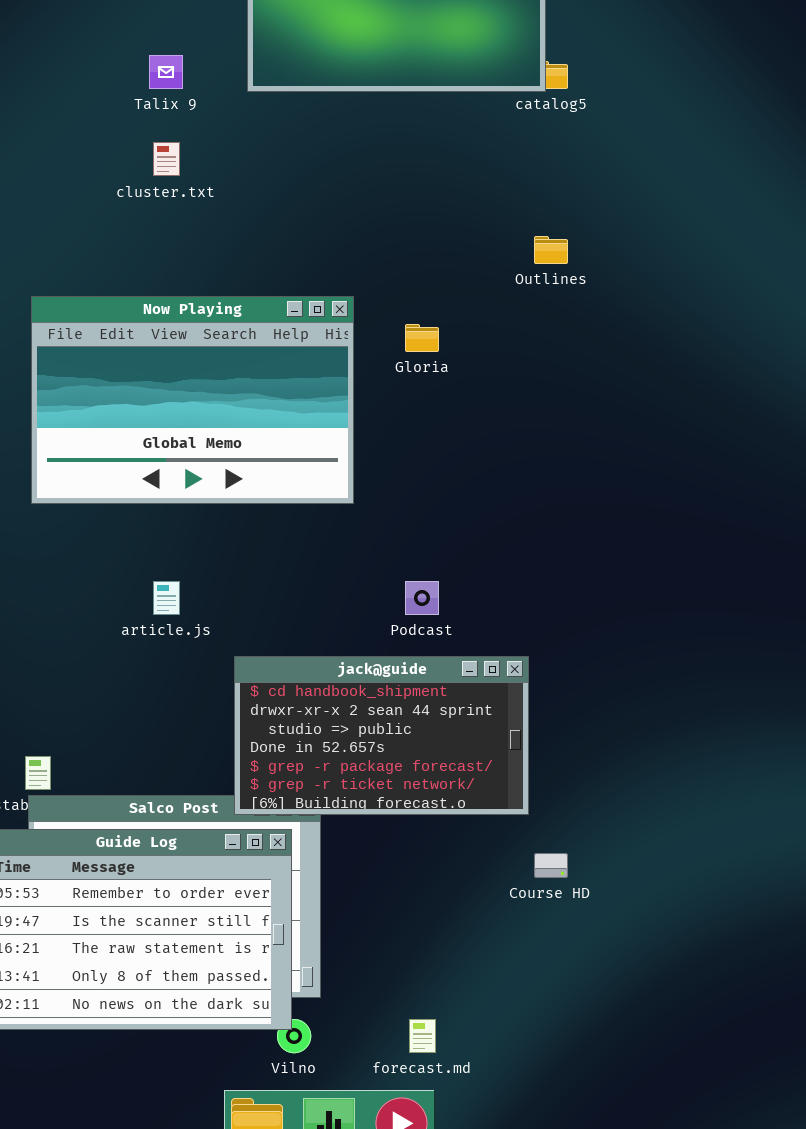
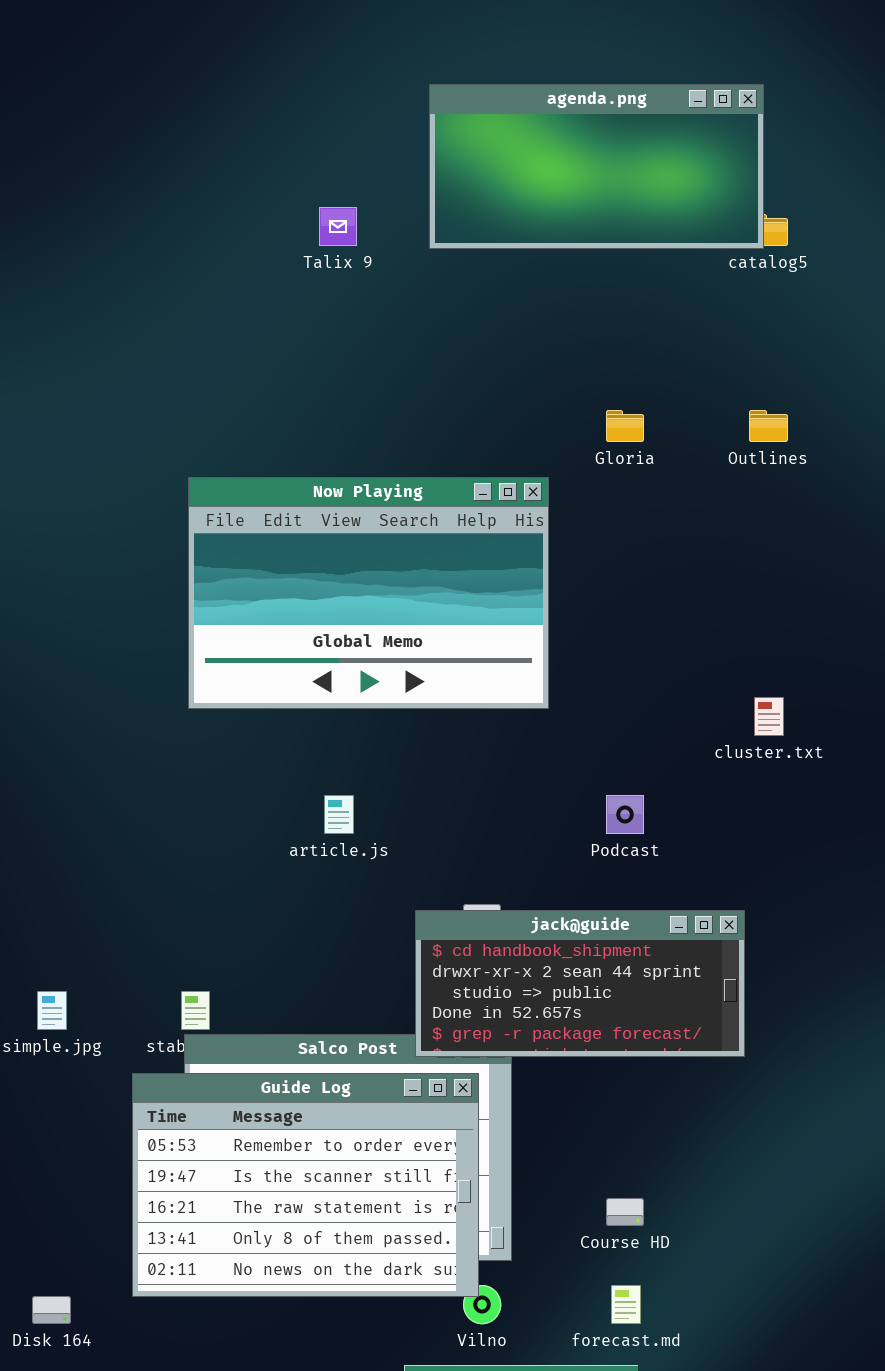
cluster.txt: [153,142,180,176] -> [754,697,784,736], moved
Gloria: [405,324,439,352] -> [606,410,644,442], moved
jack@guide: [234,656,529,815] -> [415,910,745,1057], resized
Course HD: [534,853,568,878] -> [606,1198,644,1226], moved

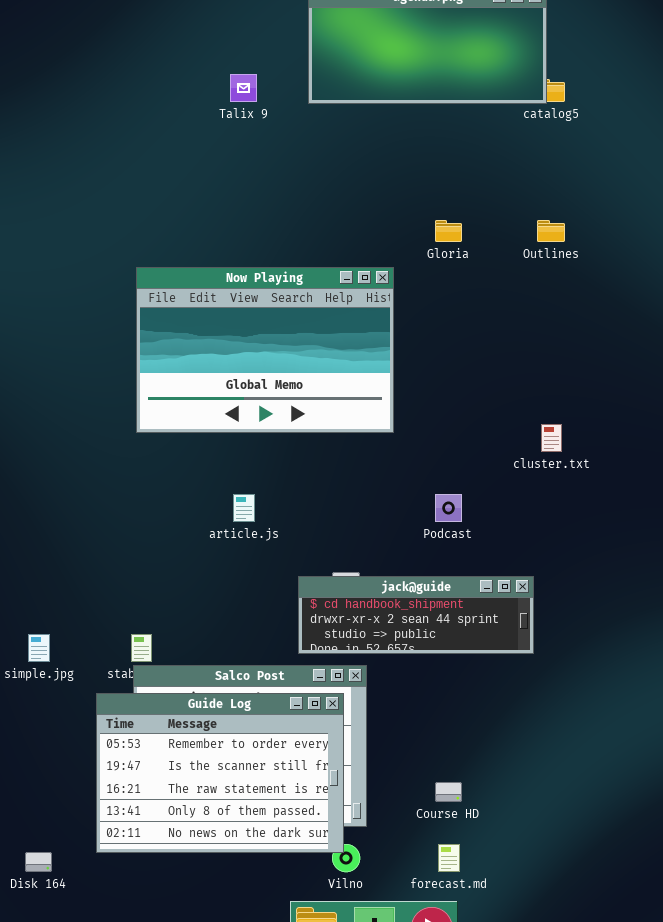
jack@guide: [415,910,745,1057] -> [298,576,534,654], resized

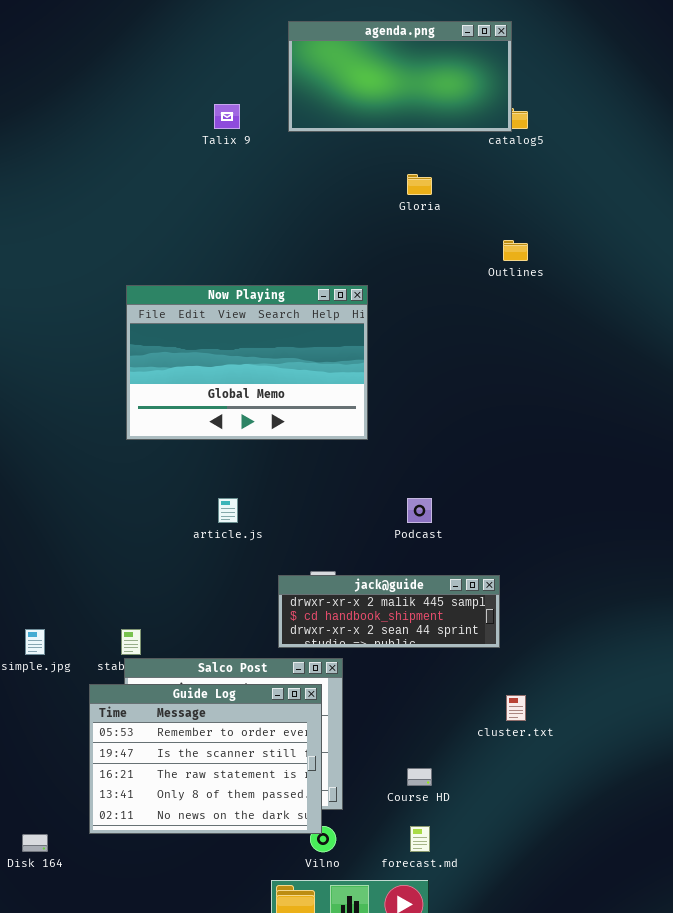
Gloria: [435,220,462,242] -> [407,174,432,195], moved
cluster.txt: [541,424,562,452] -> [506,695,526,721], moved
jack@guide: [298,576,534,654] -> [278,575,500,648], scrolled up 1 row

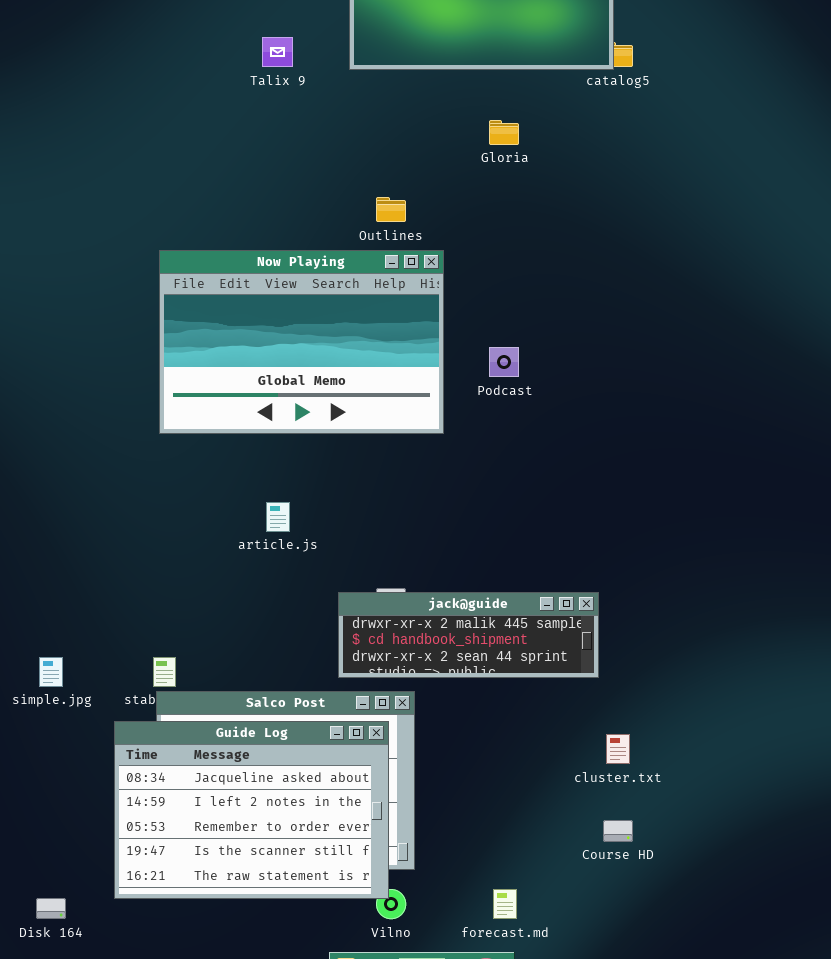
Outlines: [503,240,528,261] -> [376,197,406,222], moved
Podcast: [407,498,432,523] -> [489,347,519,377], moved
Guide Log: [89,684,322,834] -> [114,721,389,899], scrolled up 2 rows
Course HD: [407,768,432,786] -> [603,820,633,842], moved

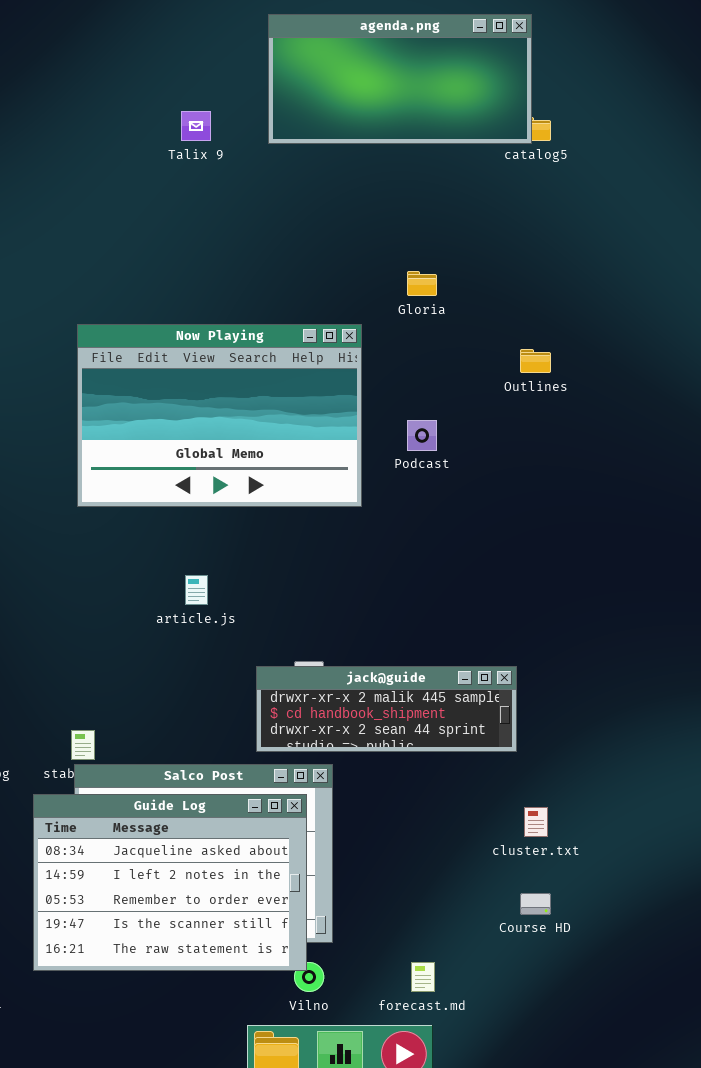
Gloria: [489,120,519,145] -> [407,271,437,296], moved
Outlines: [376,197,406,222] -> [520,349,551,373], moved

